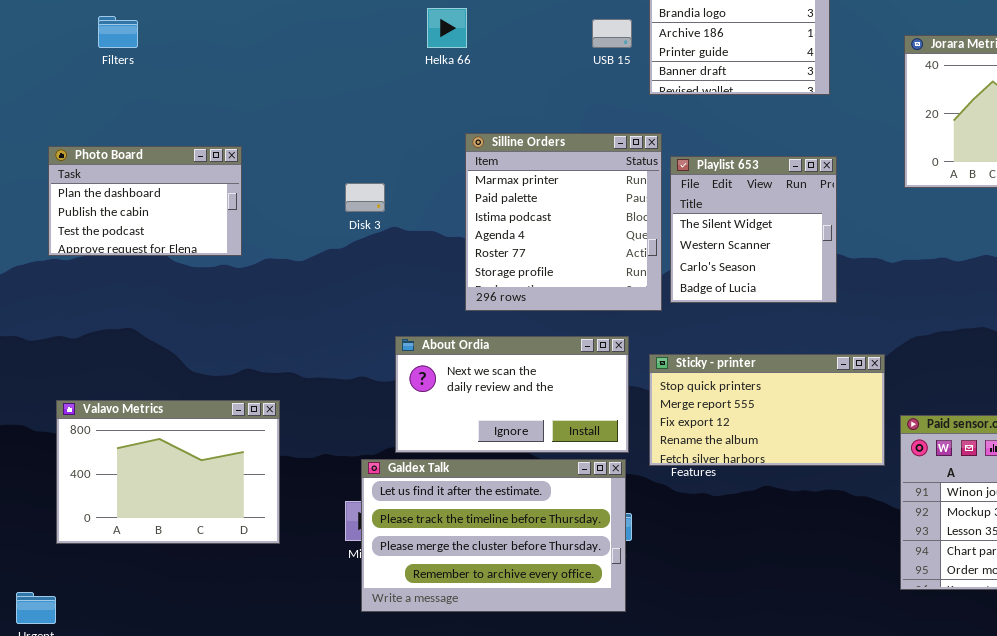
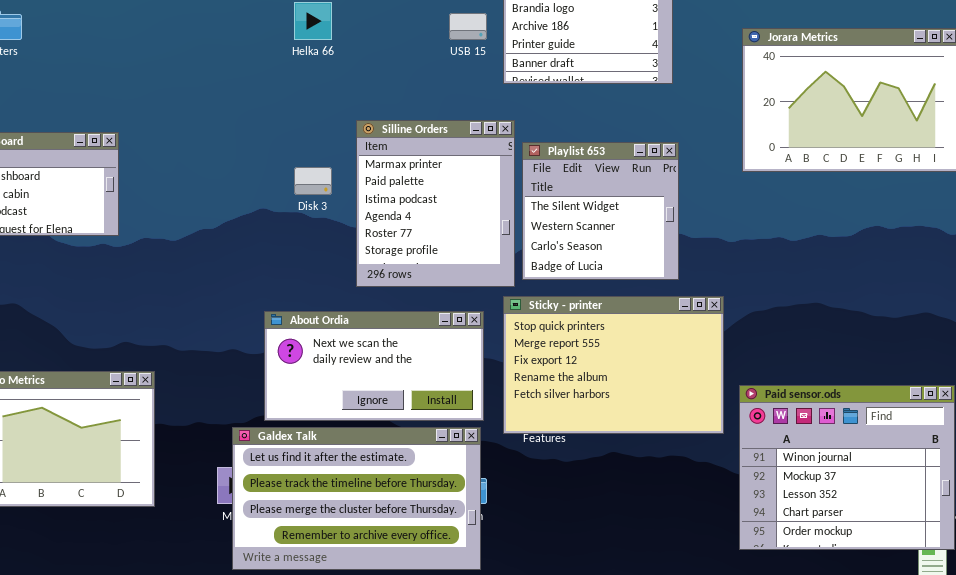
Silline Orders: [465,133,662,311] -> [356,120,515,287], resized
Disk 3: [345,183,385,212] -> [294,167,332,195], moved
Sticky - printer: [649,354,885,466] -> [503,296,724,434], resized

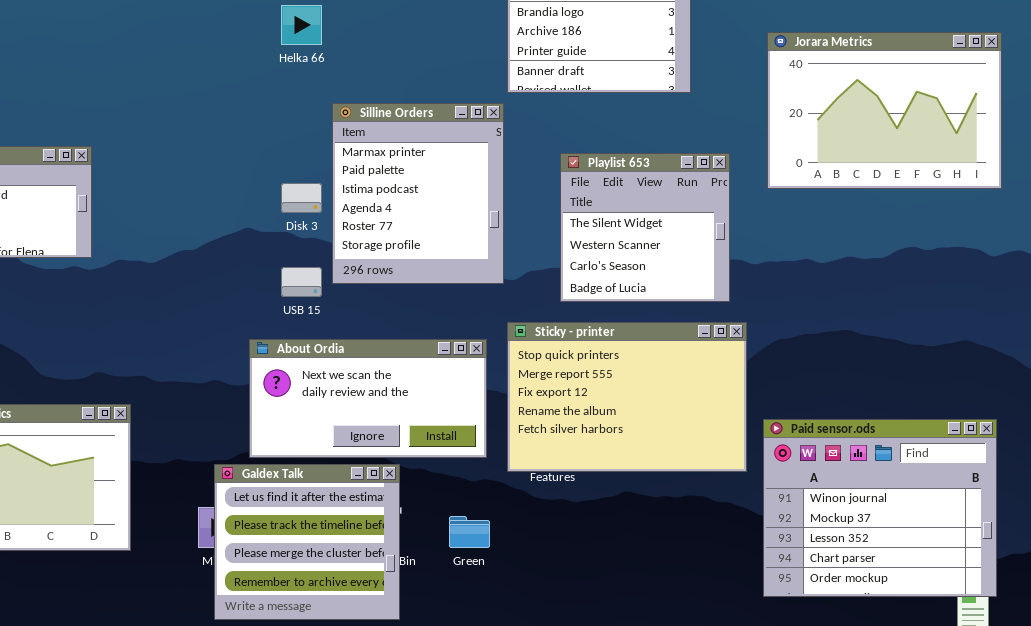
USB 15: [449,13,487,40] -> [281,267,322,297], moved
Silline Orders: [356,120,515,287] -> [332,103,504,284], moved
Playlist 653: [522,142,679,280] -> [560,153,730,302], moved
Galdex Talk: [232,427,481,570] -> [214,464,400,620], resized

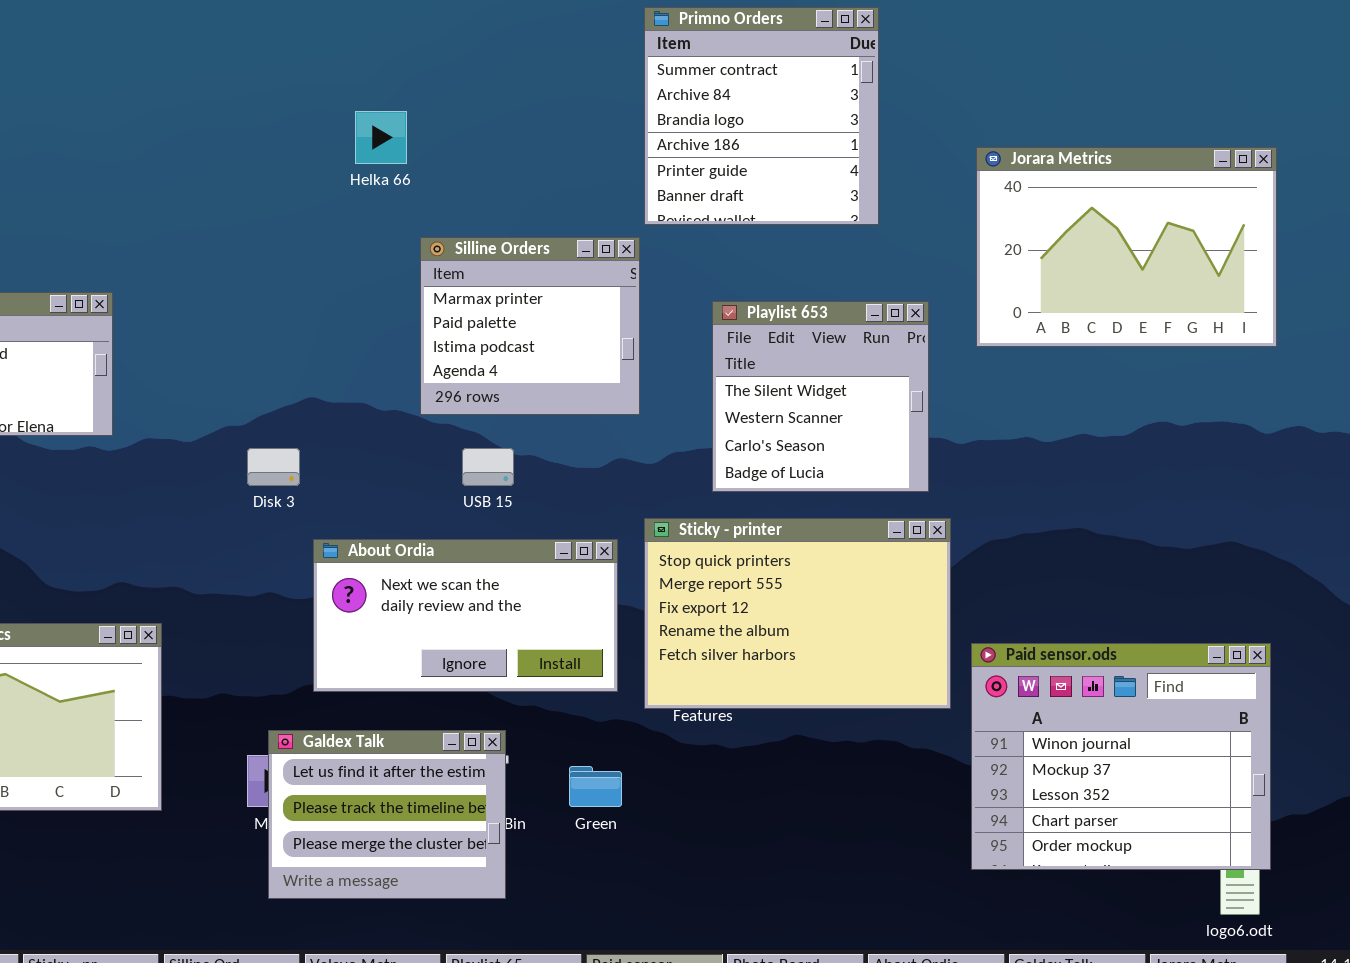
Silline Orders: [332,103,504,284] -> [420,237,640,415], resized
Disk 3: [281,183,322,213] -> [247,448,300,486], moved
USB 15: [281,267,322,297] -> [462,448,514,486], moved
Galdex Talk: [214,464,400,620] -> [268,730,506,899], resized

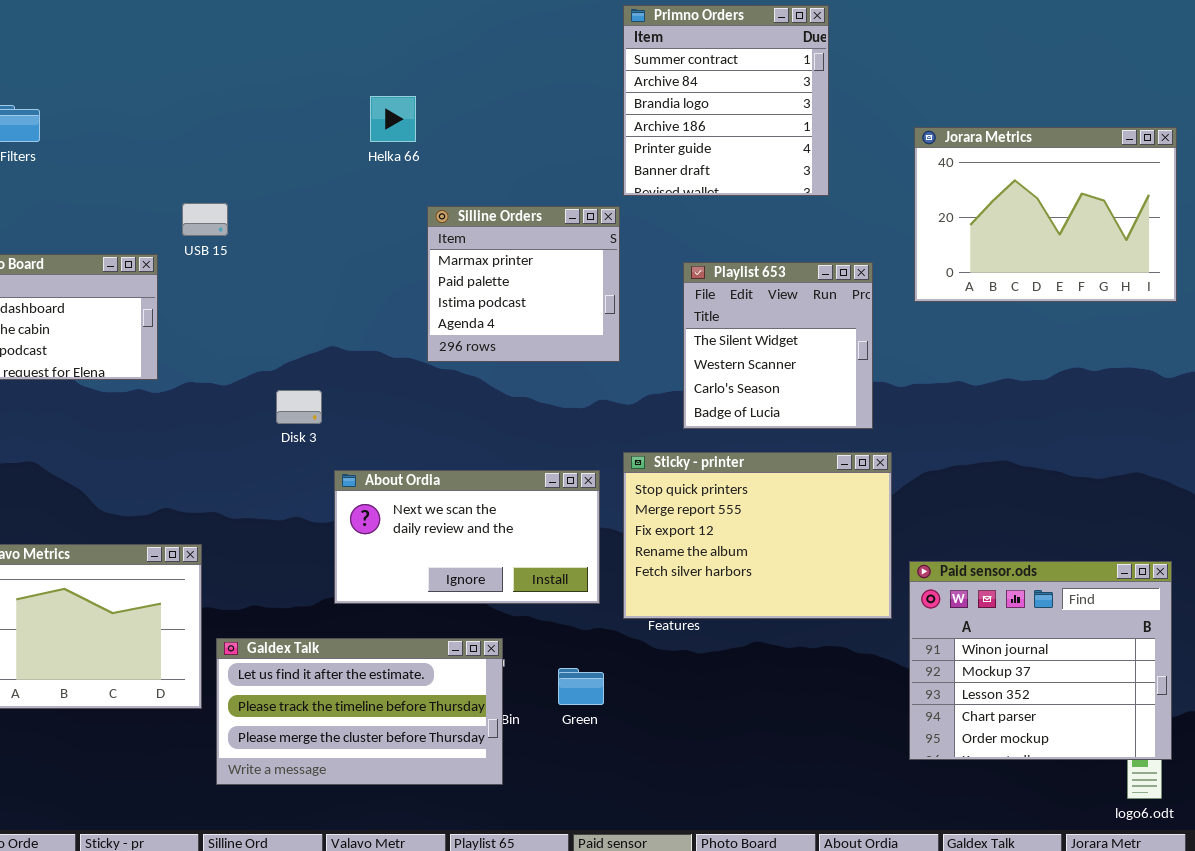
USB 15: [462,448,514,486] -> [182,203,228,236], moved
Galdex Talk: [268,730,506,899] -> [216,638,503,785], resized

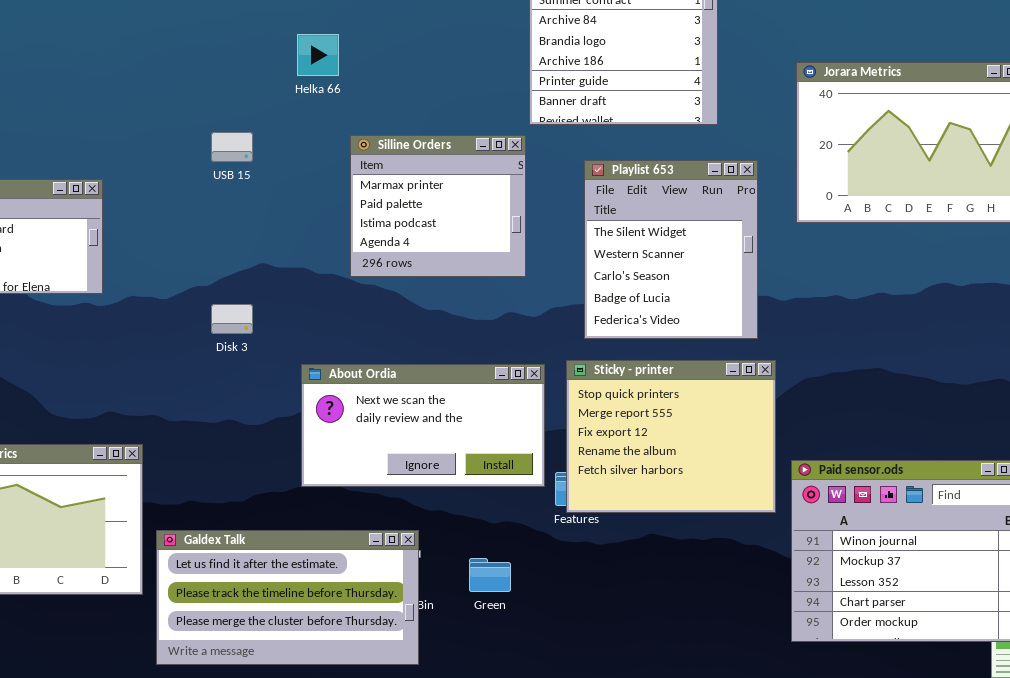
USB 15: [182,203,228,236] -> [211,132,253,162], moved
Playlist 653: [683,262,873,429] -> [584,160,758,339], resized
Sticky - printer: [623,452,892,619] -> [566,360,776,513], resized
About Ordia: [334,470,600,604] -> [301,364,545,487], moved

